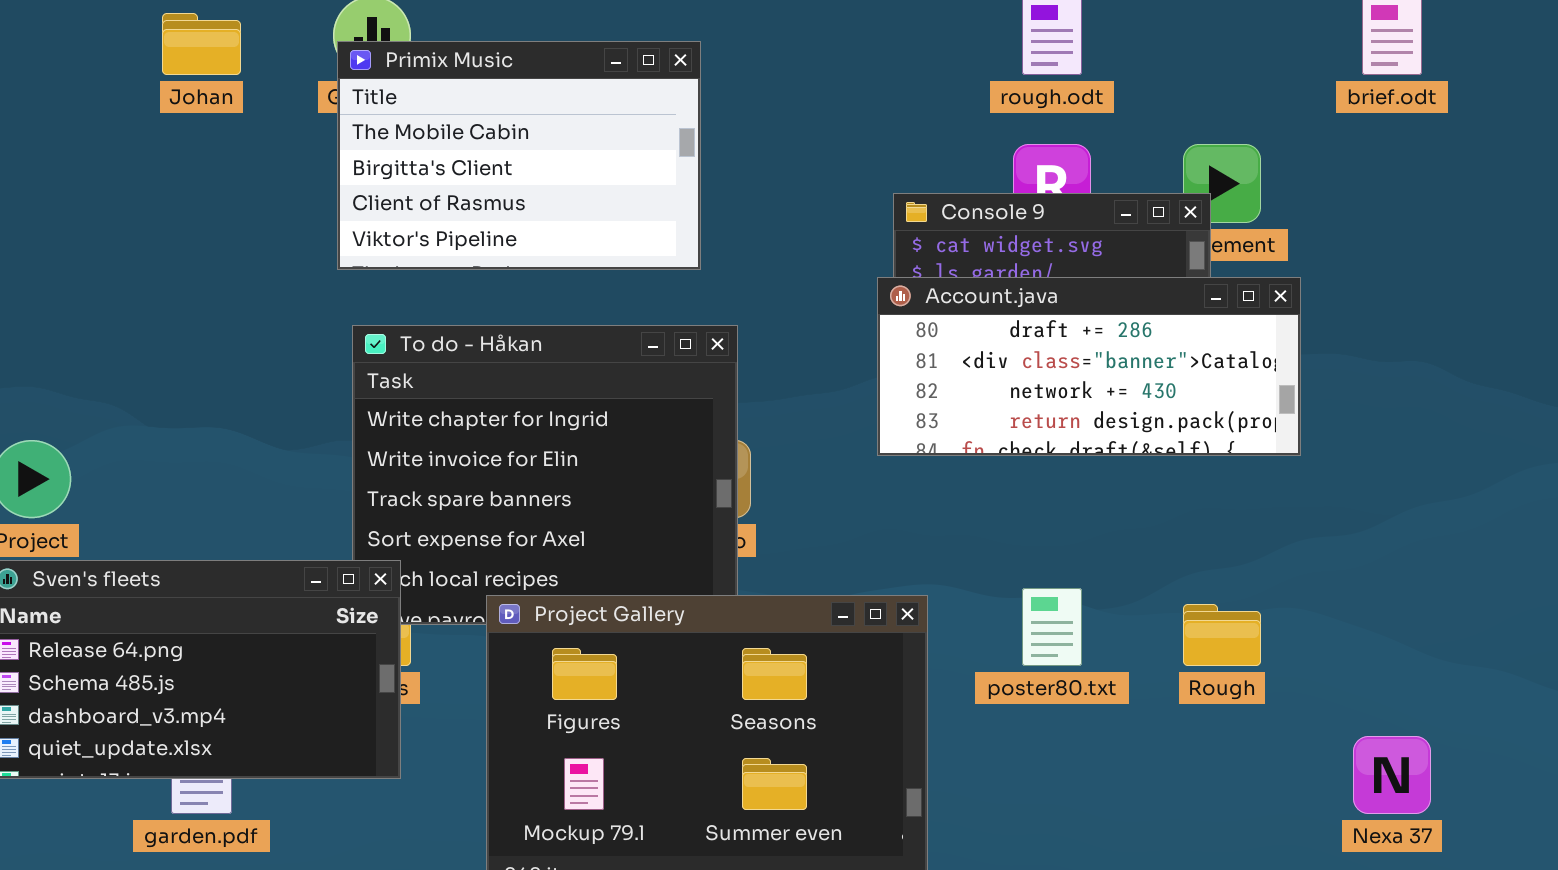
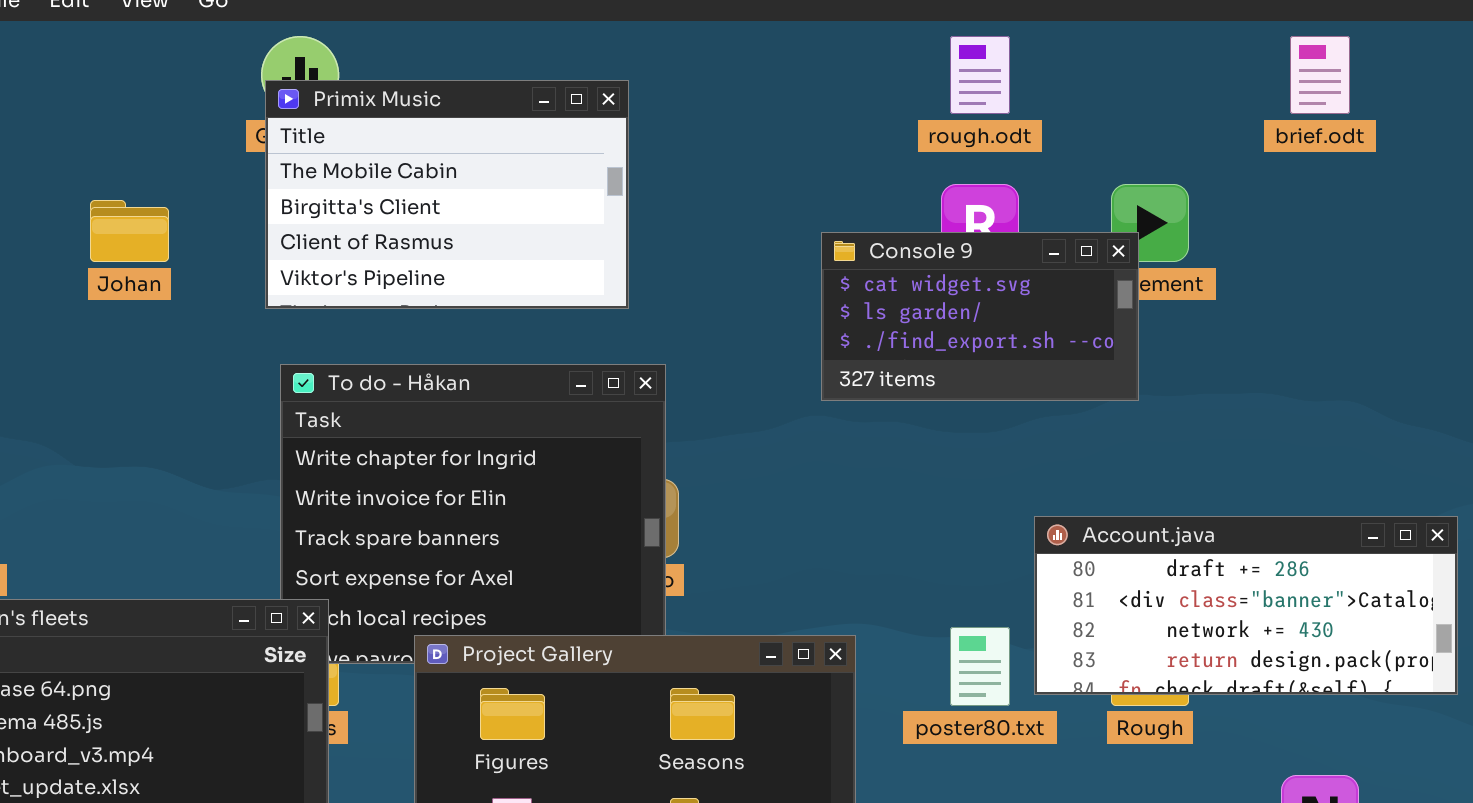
Johan: [162,13,241,75] -> [90,200,169,262], moved
Account.java: [877,277,1301,456] -> [1034,516,1458,695], moved

